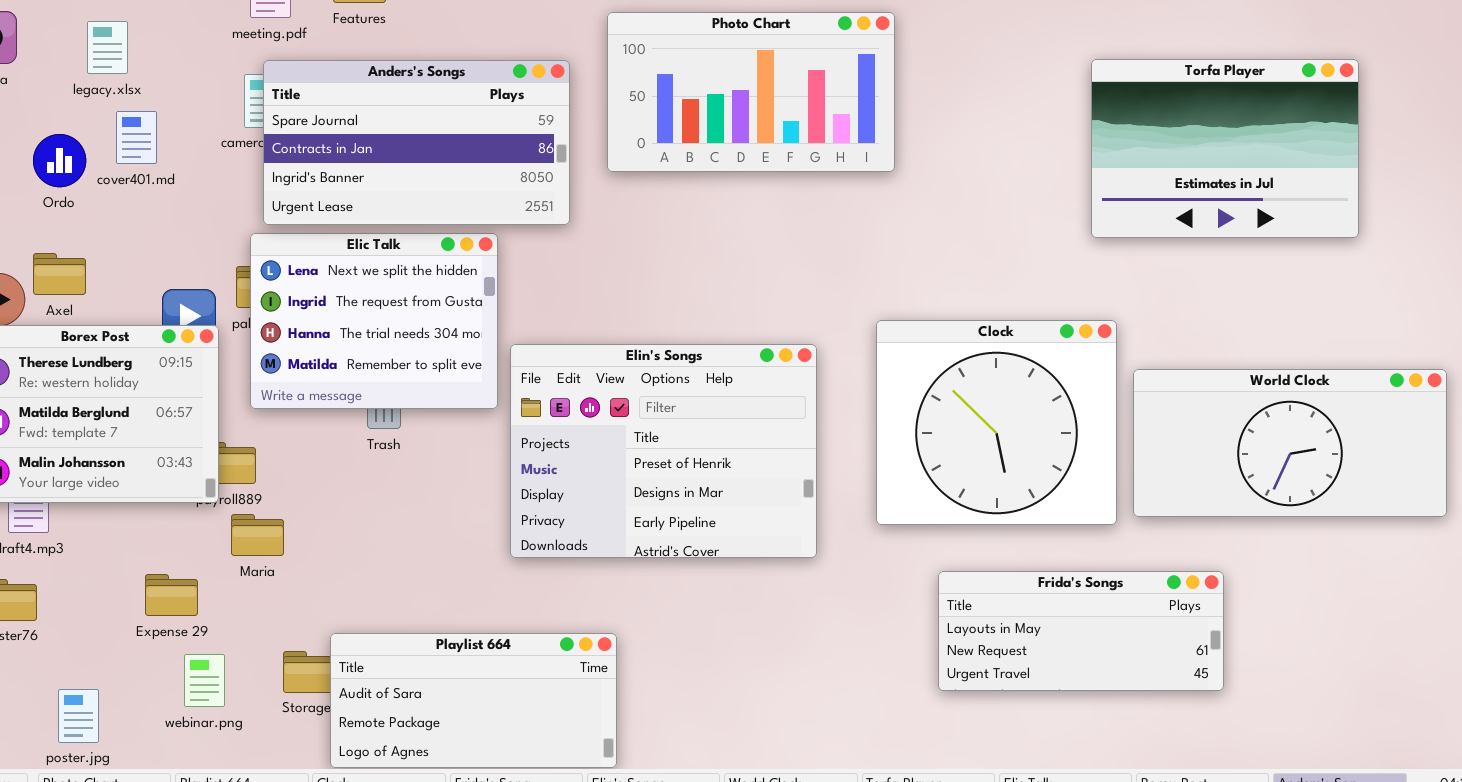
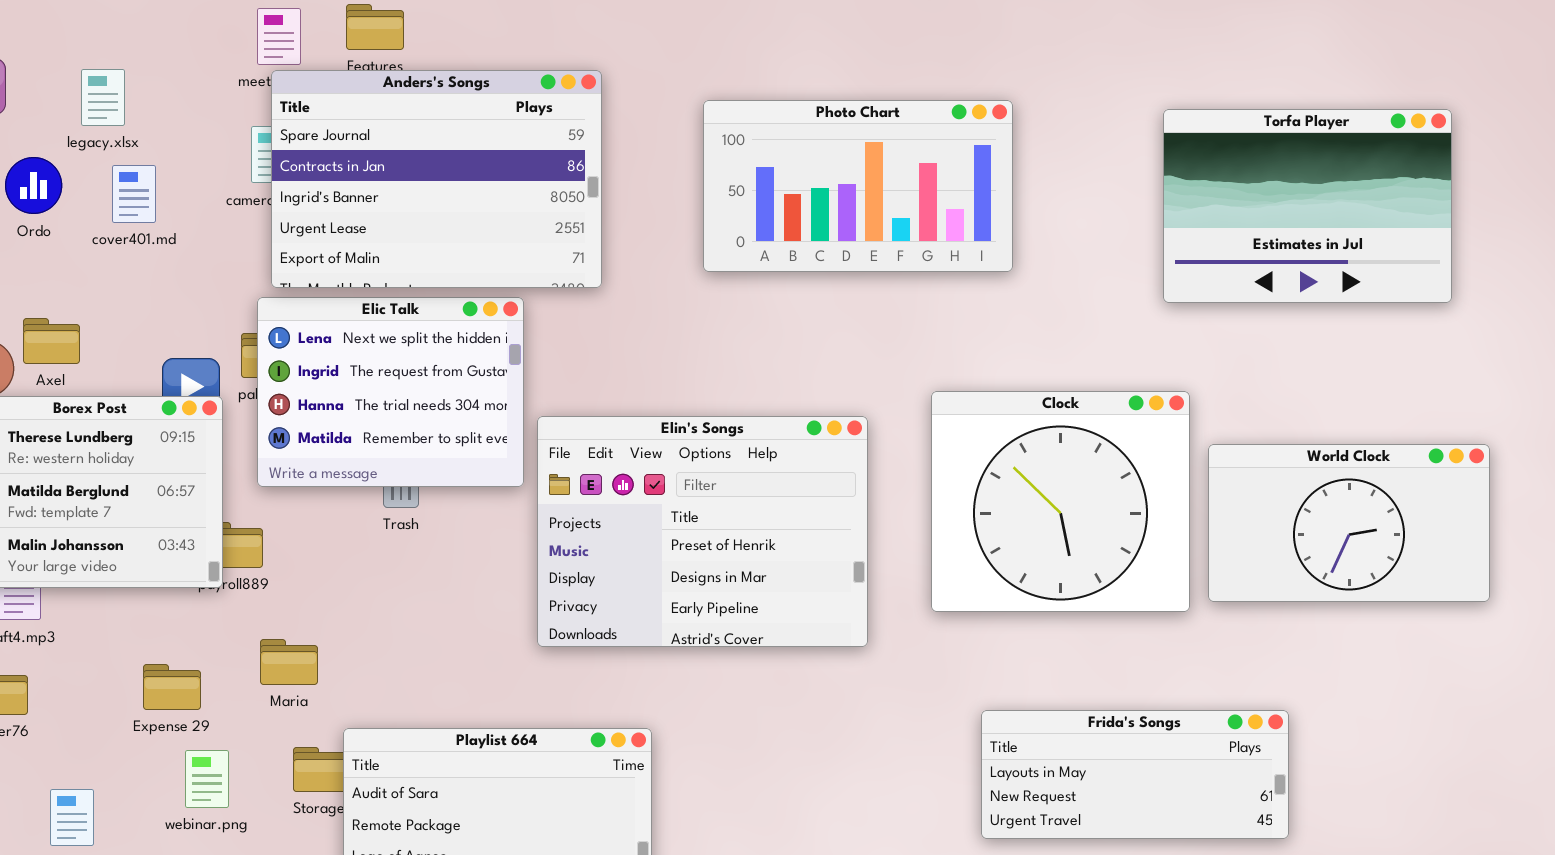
Photo Chart: [607,12,895,172] -> [703,100,1013,272], moved
Anders's Songs: [263,60,570,225] -> [271,70,602,288], resized
Ordo: [33,134,86,187] -> [5,157,62,214], moved
World Clock: [1133,369,1447,517] -> [1208,444,1490,602], resized
Maria: [231,514,284,556] -> [260,639,318,685], moved
Frida's Songs: [938,571,1224,691] -> [981,710,1289,839], moved

